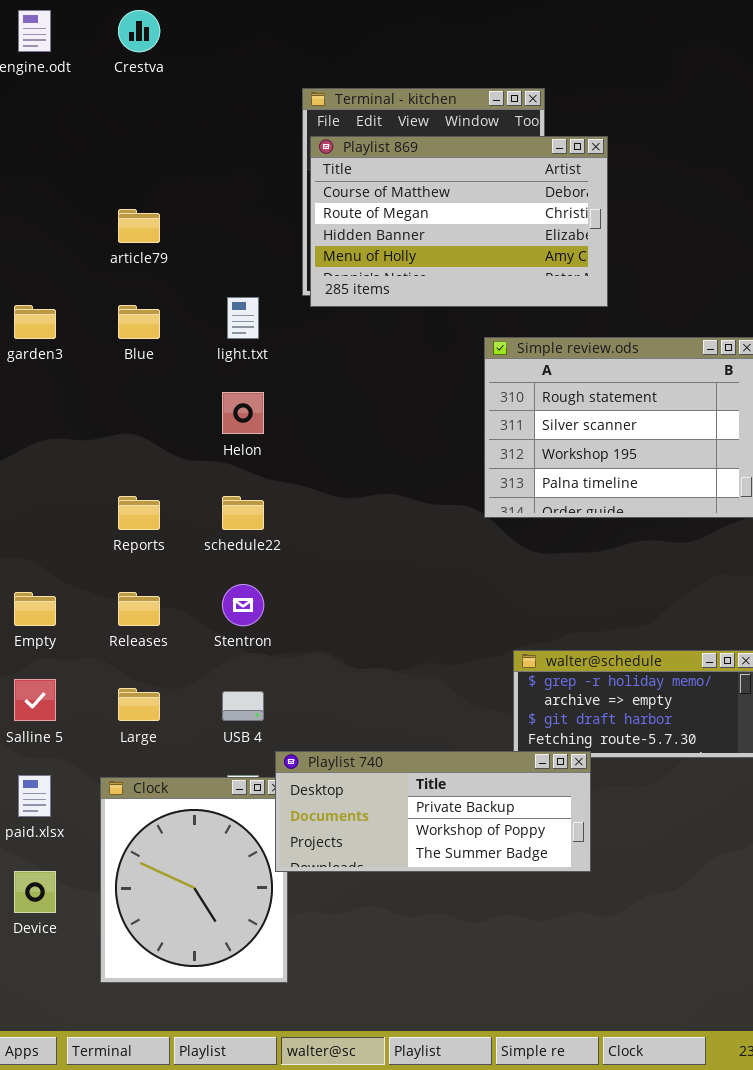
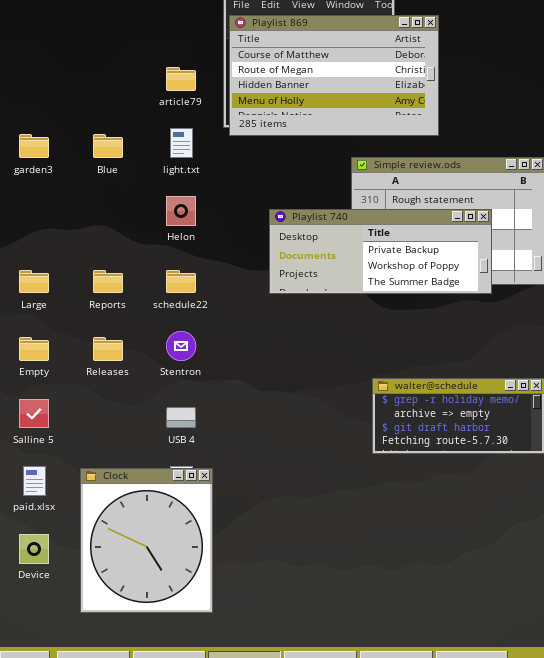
article79: [118,209,160,243] -> [166,67,196,91], moved
Large: [118,688,160,721] -> [19,270,49,293], moved
Playlist 740: [275,751,591,872] -> [269,209,492,294], moved

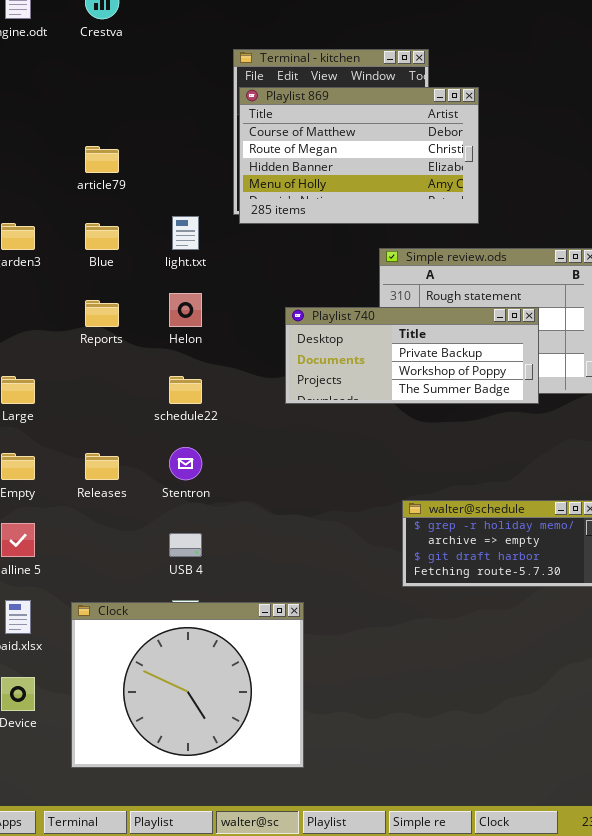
article79: [166,67,196,91] -> [85,146,119,173], moved
Reports: [93,270,123,293] -> [85,300,119,327], moved
Clock: [80,468,213,613] -> [71,602,304,768], resized

